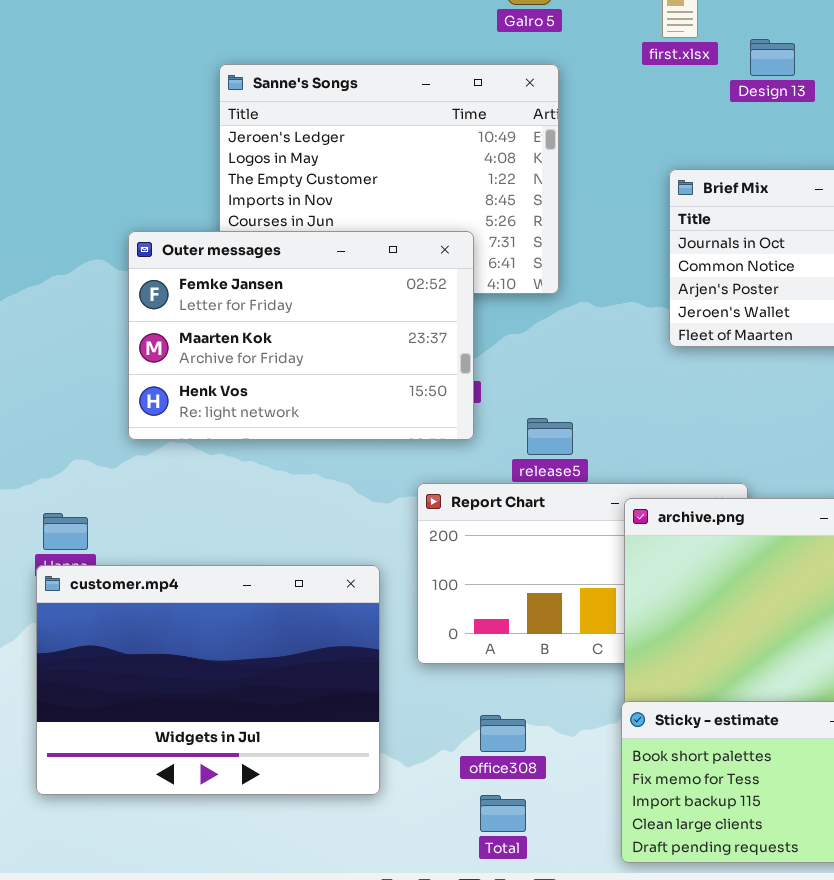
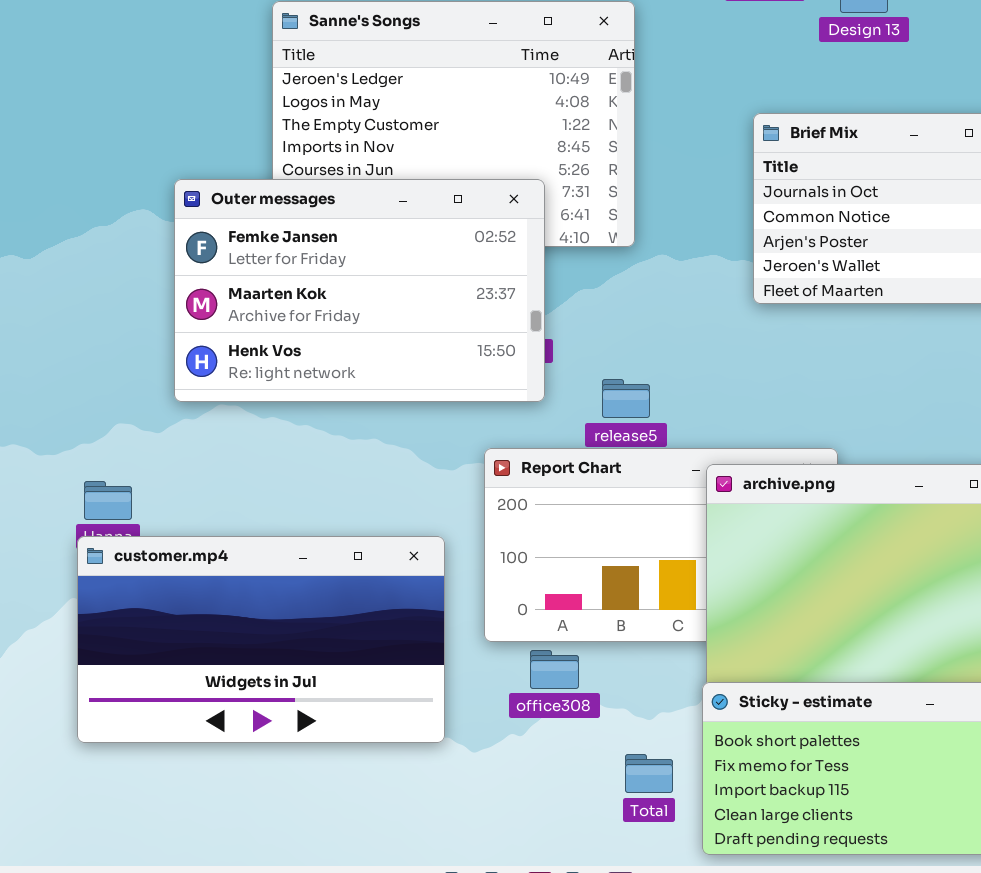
customer.mp4: [36,565,380,795] -> [77,536,445,743], resized
office308: [480,715,526,752] -> [530,650,579,689], moved
Total: [480,795,526,832] -> [625,754,673,793], moved

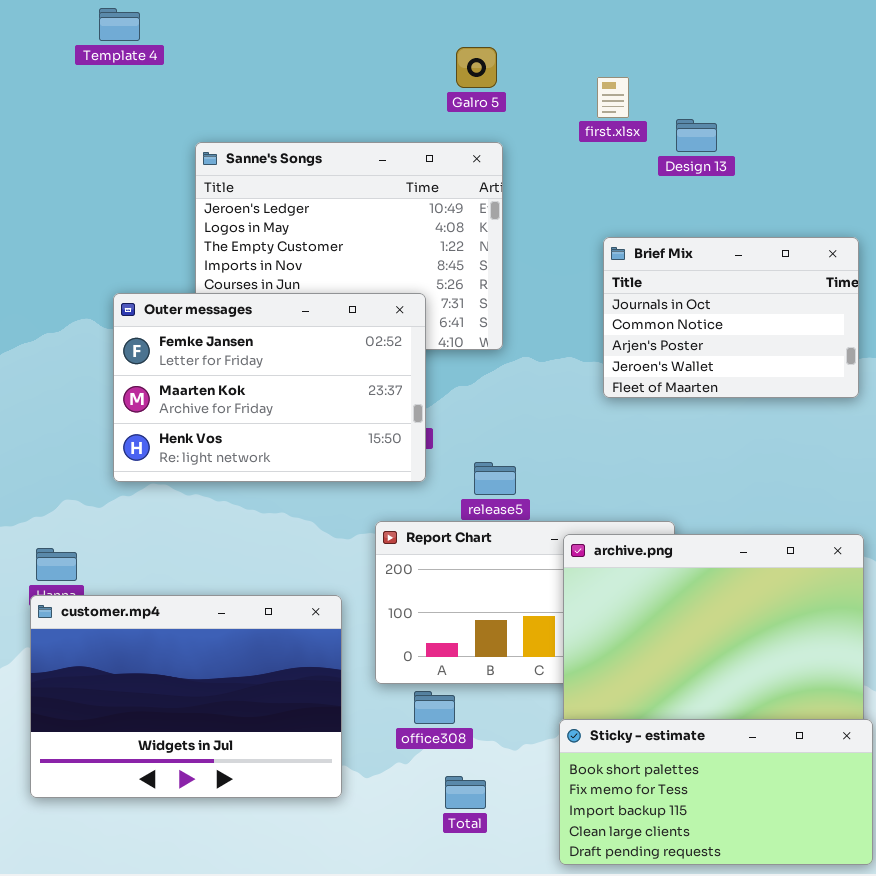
customer.mp4: [77,536,445,743] -> [30,595,342,798], resized
Total: [625,754,673,793] -> [445,776,486,809], moved

